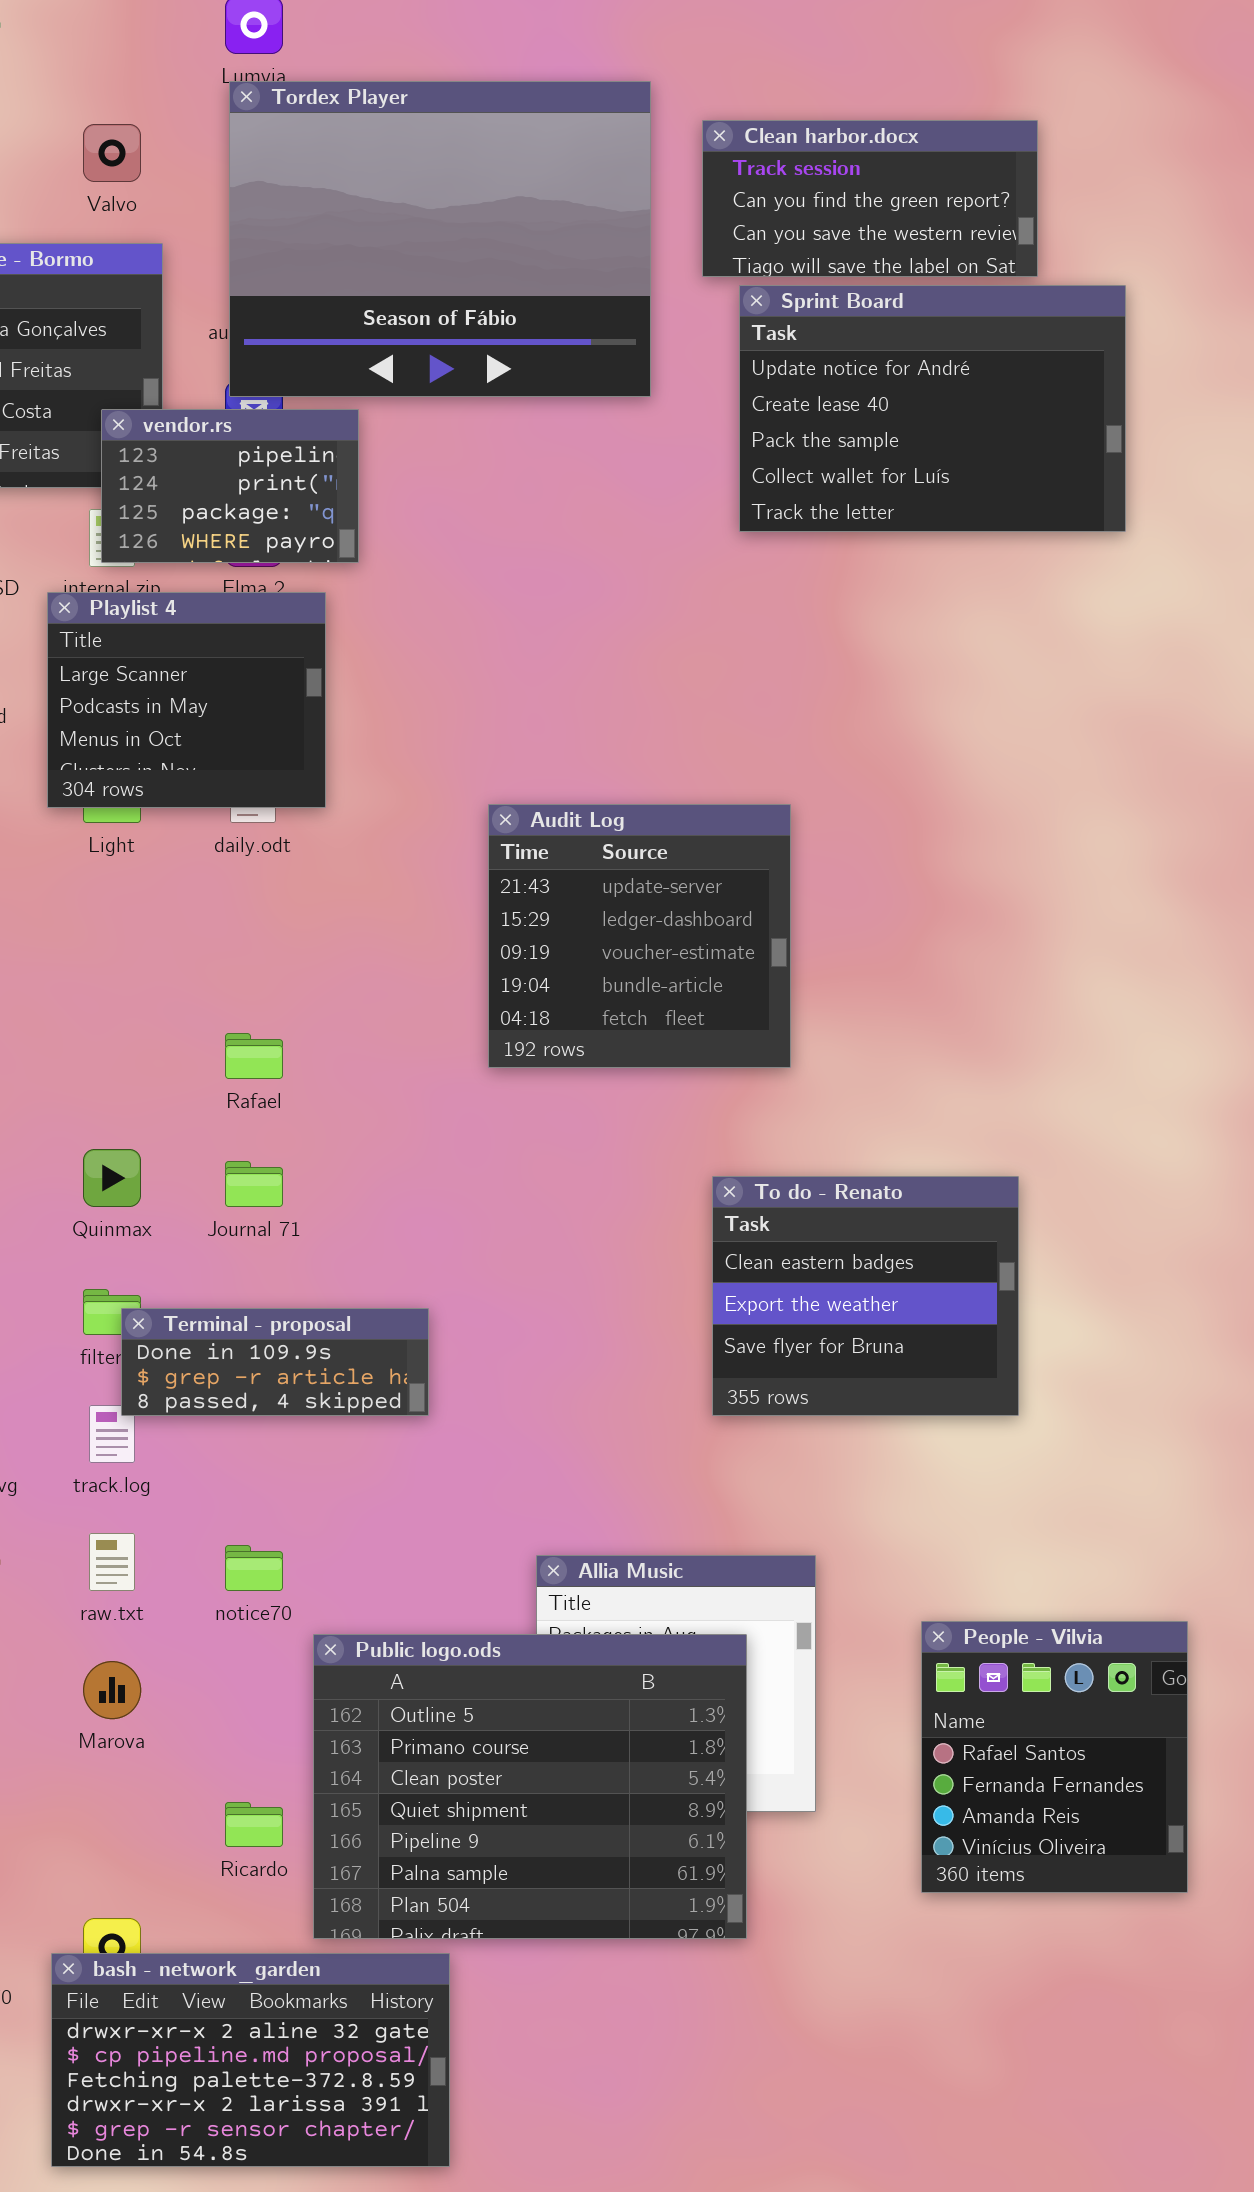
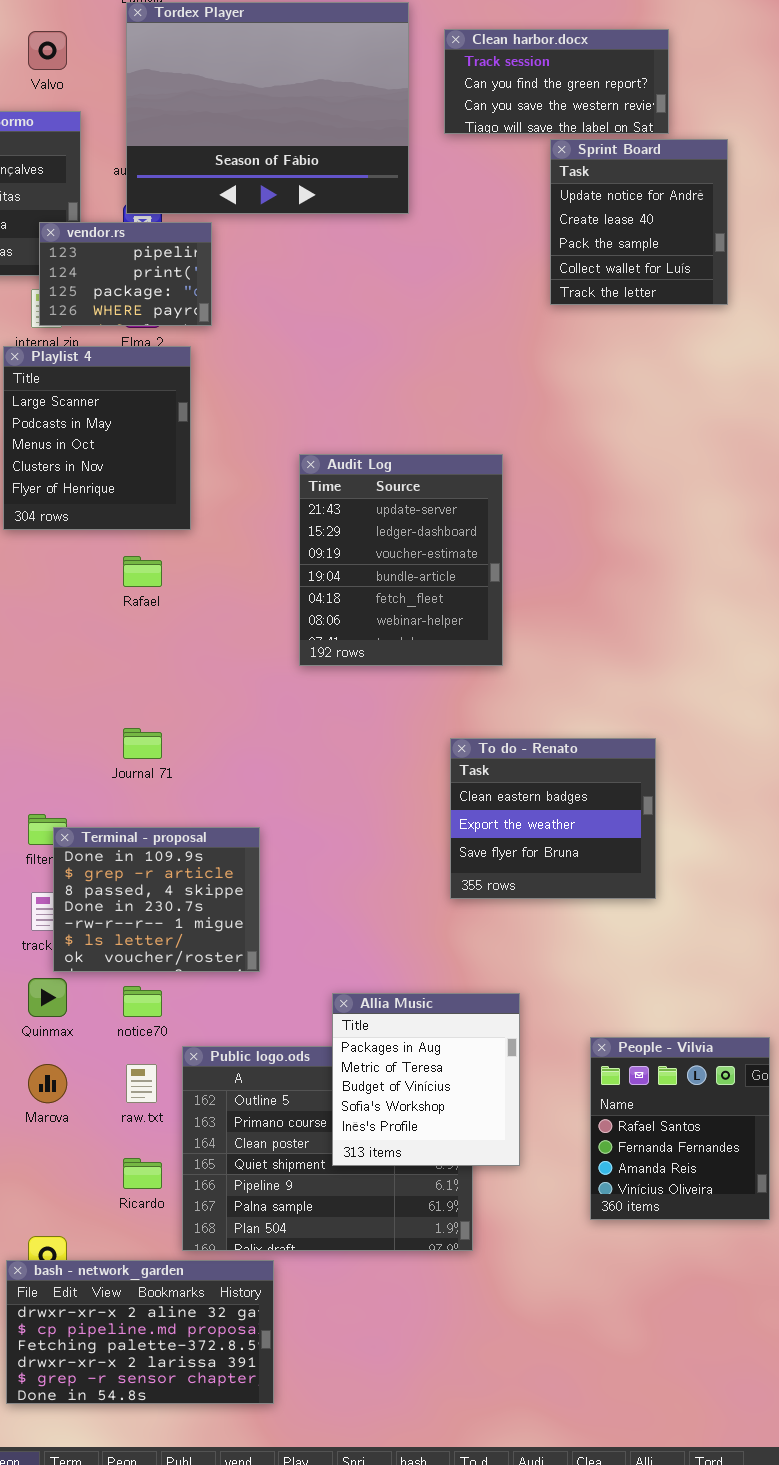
Sprint Board: [739,285,1126,532] -> [550,139,728,305], resized
Playlist 4: [47,592,326,808] -> [3,346,191,530], resized
Audit Log: [488,804,791,1068] -> [299,454,503,666], resized
Rafael: [225,1033,283,1079] -> [123,556,162,587], moved
Quinmax: [83,1149,141,1207] -> [28,978,67,1017], moved
Terminal - proposal: [121,1308,429,1416] -> [53,827,260,972], resized
raw.txt: [89,1533,135,1591] -> [126,1064,157,1103], moved
Allia Music: [536,1555,816,1812] -> [332,993,520,1166], raised

